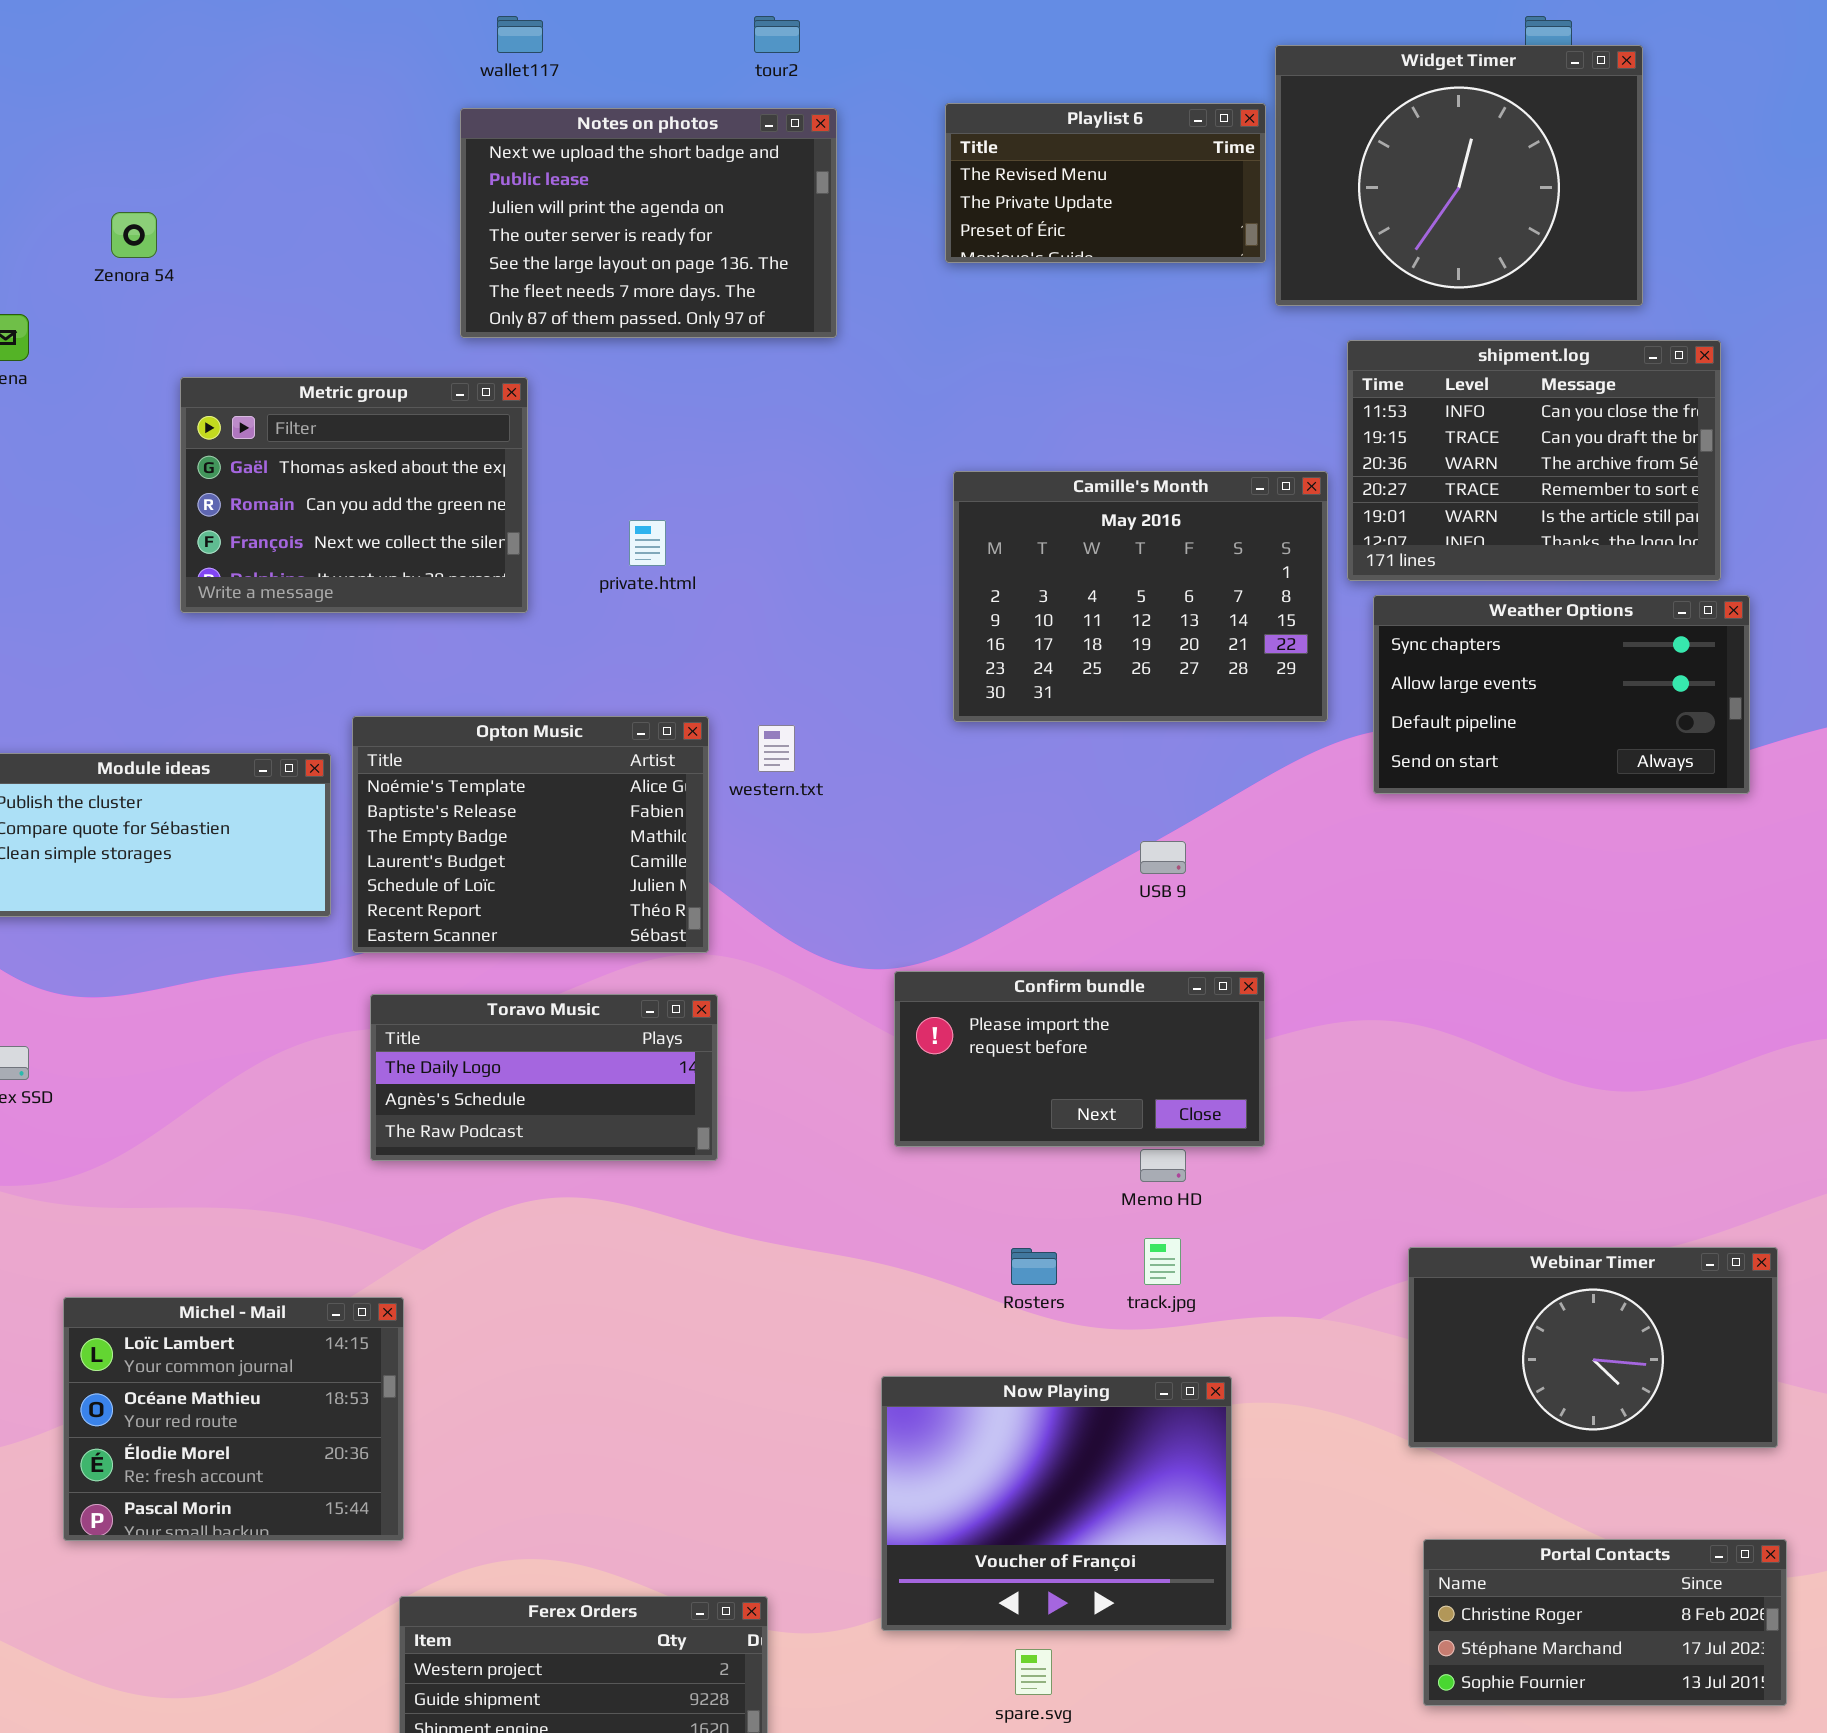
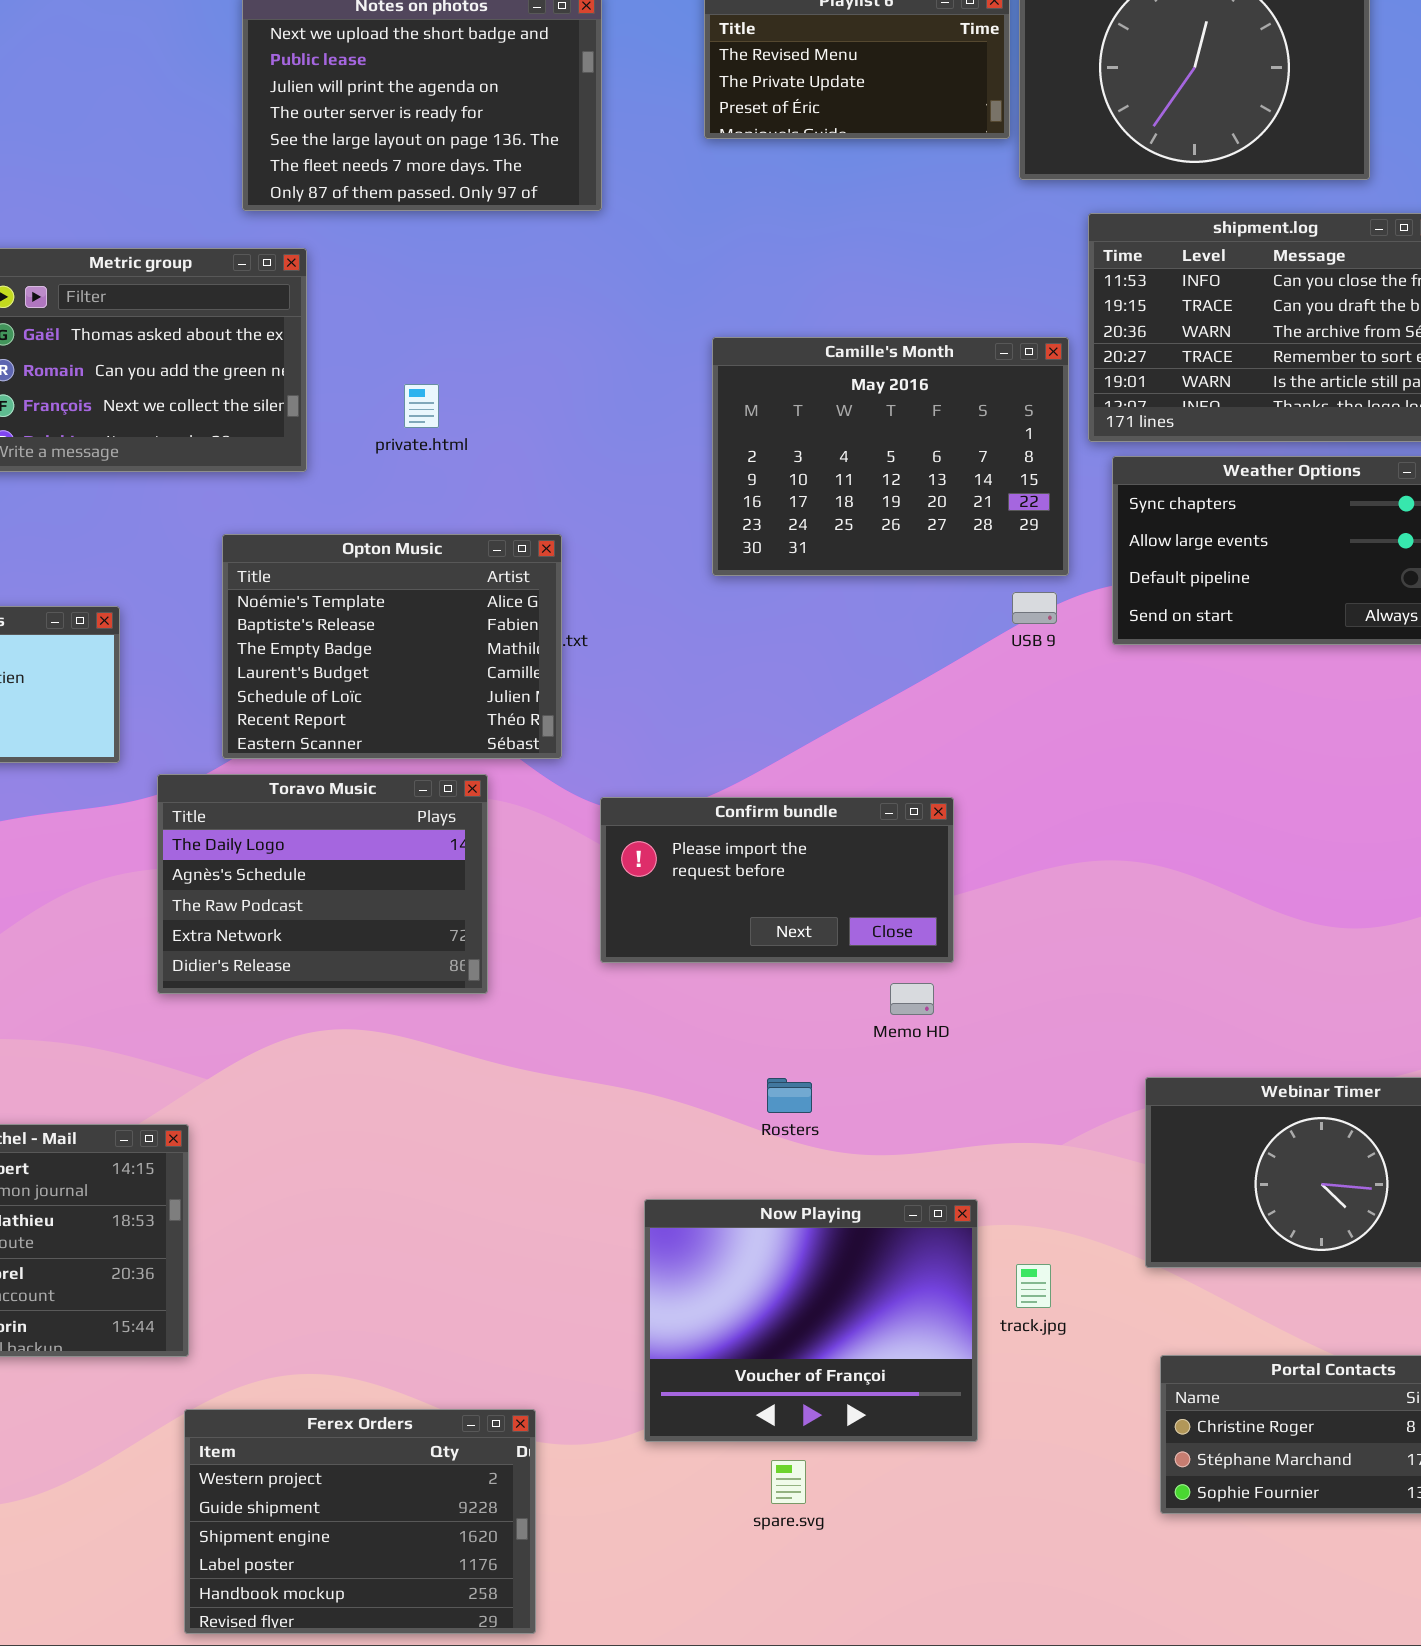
Opton Music: [352,716,709,953] -> [222,534,562,759], moved
USB 9: [1140,841,1186,874] -> [1012,592,1057,624], moved
Confirm bundle: [894,971,1265,1147] -> [600,797,954,963], moved
Toravo Music: [370,994,718,1161] -> [157,774,488,994], resized
track.jpg: [1144,1238,1181,1285] -> [1016,1264,1051,1308], moved

